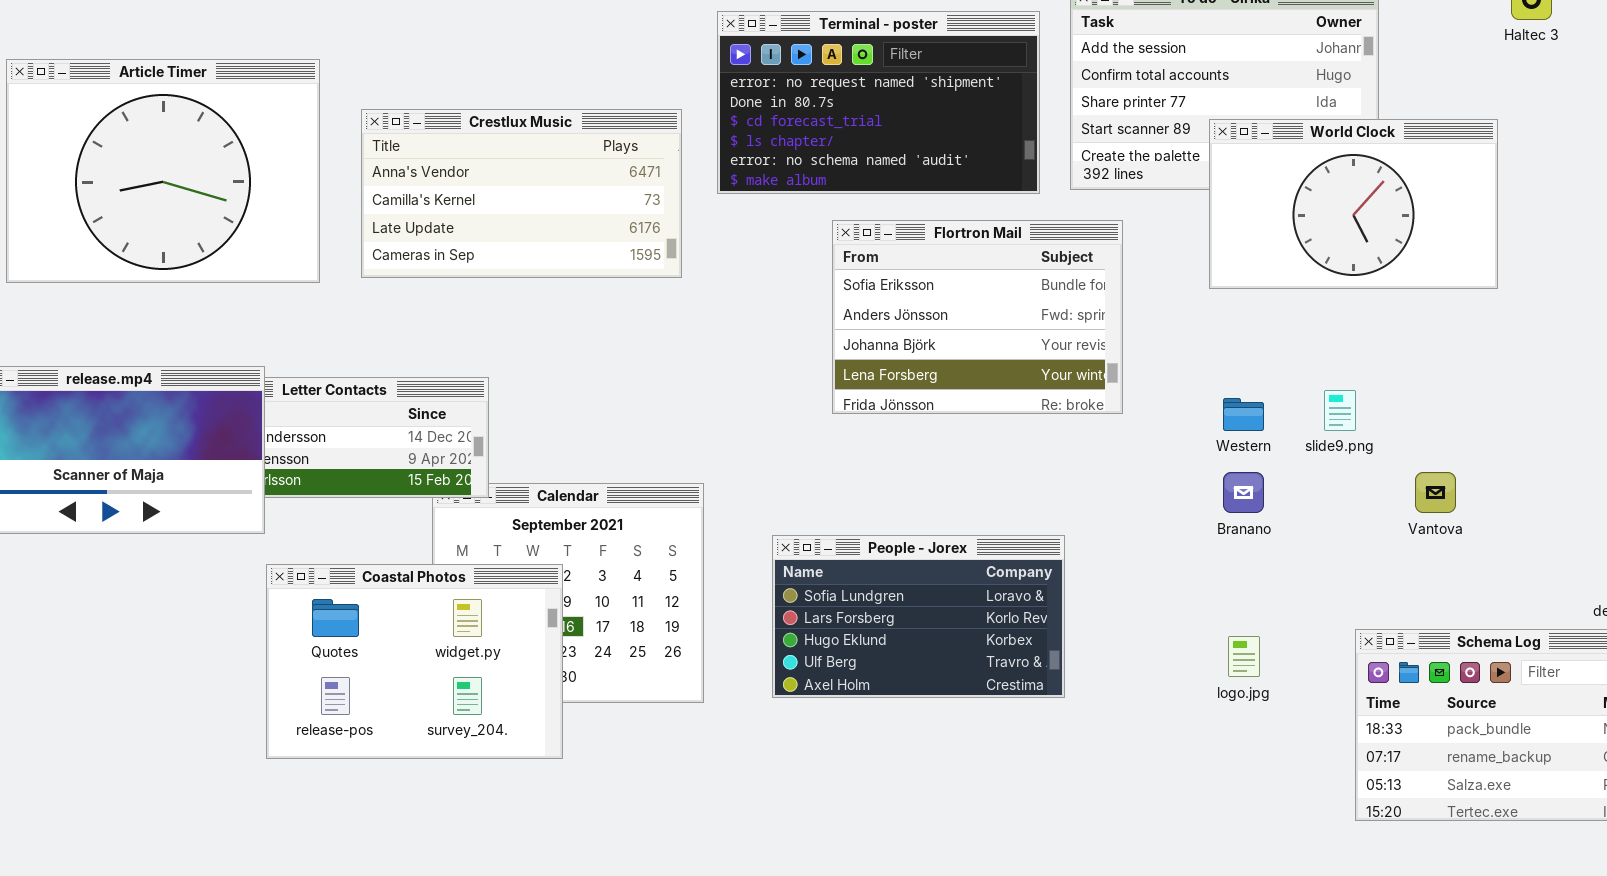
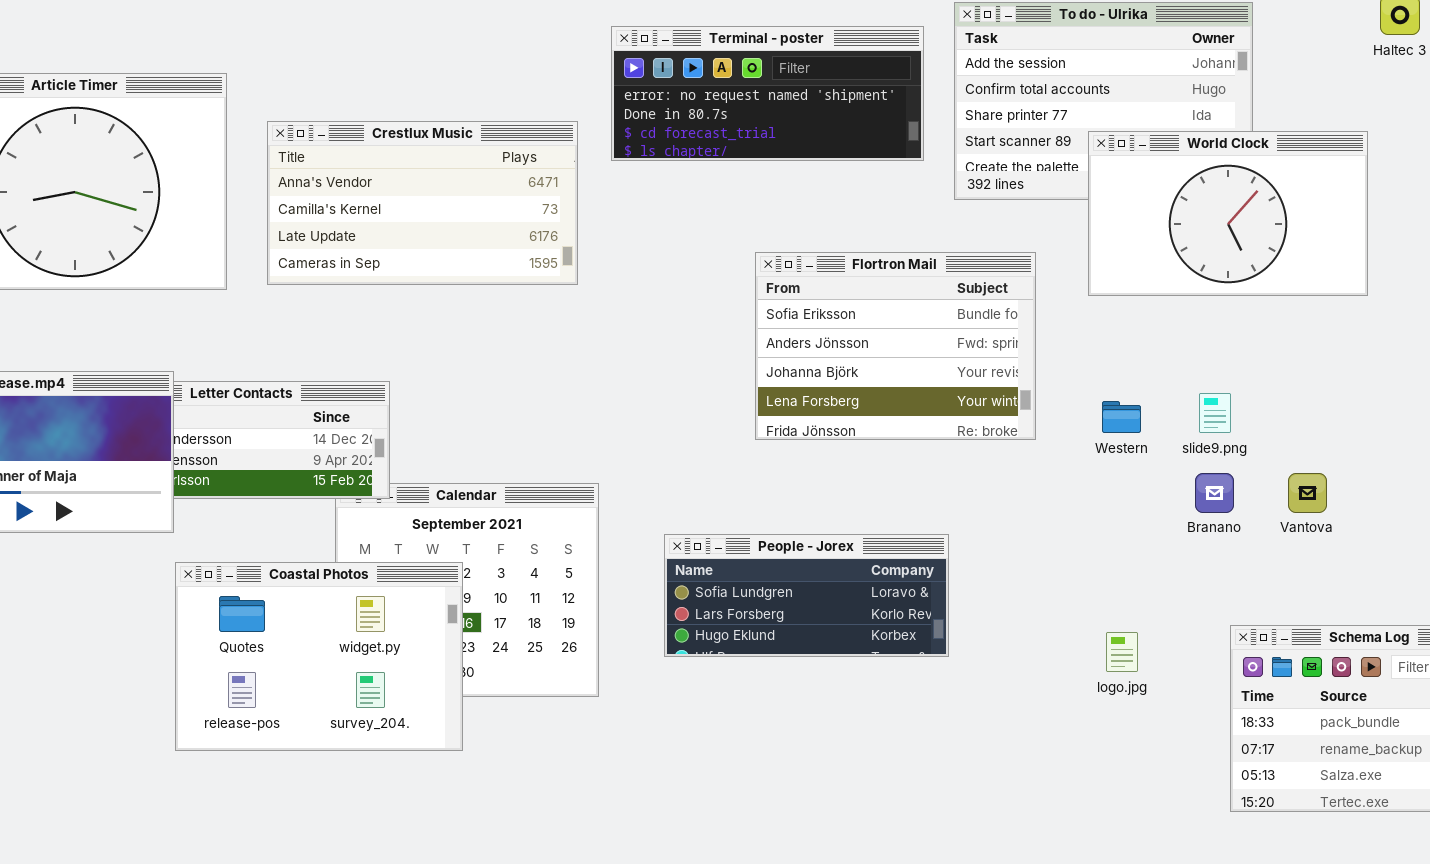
Terminal - poster: [717,11,1040,194] -> [611,26,924,161], resized
Flortron Mail: [832,220,1123,414] -> [755,252,1036,440], moved
Branano: [1223,472,1264,513] -> [1195,473,1234,513], moved
People - Jorex: [772,535,1065,698] -> [664,534,949,657], resized

